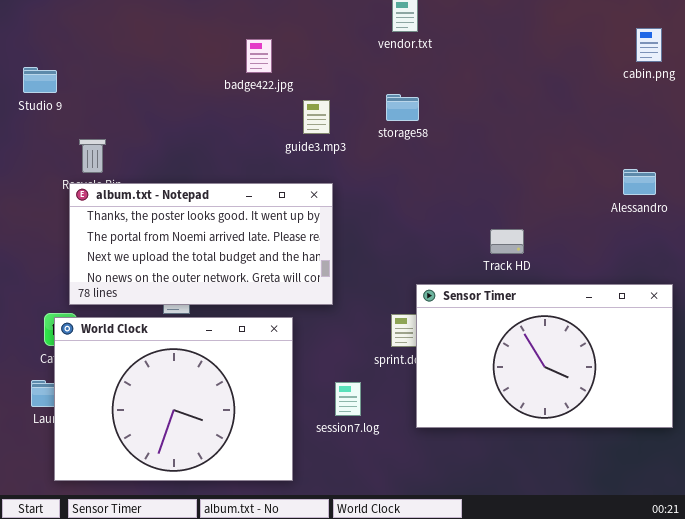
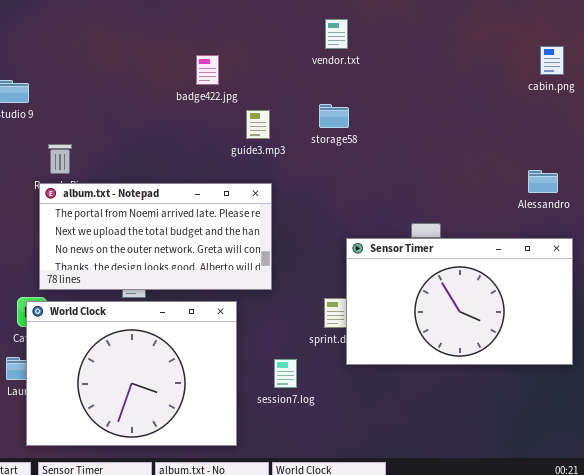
album.txt - Notepad: [69,183,333,305] -> [39,183,272,290], scrolled down 1 row
Sensor Timer: [416,284,673,428] -> [346,238,573,365], moved

